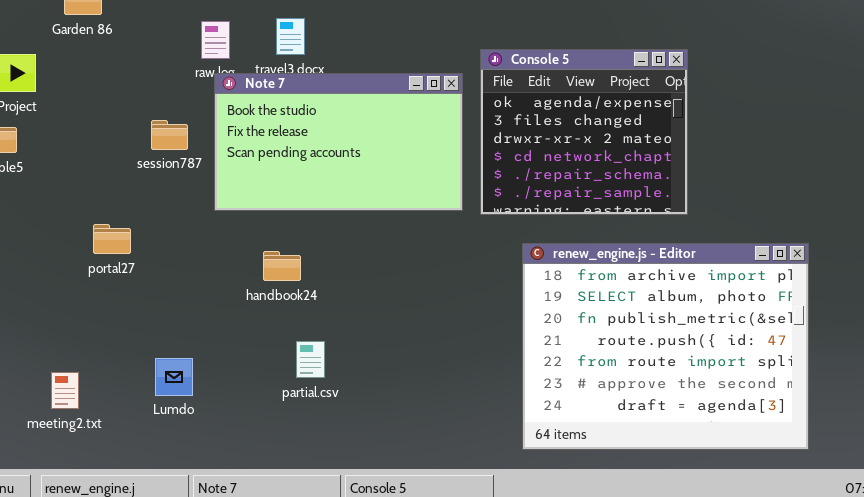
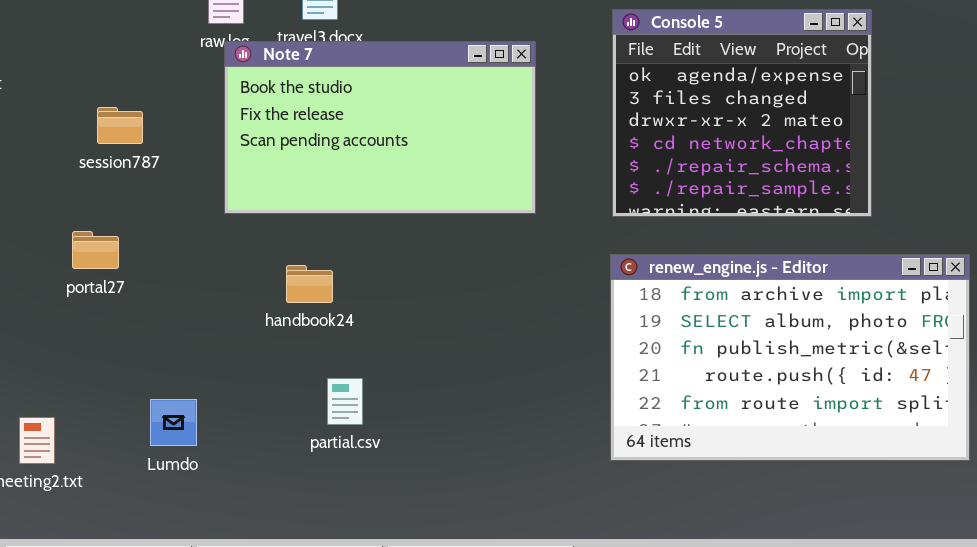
Console 5: [480,49,688,215] -> [612,9,872,217], moved
session787: [151,120,188,150] -> [97,107,143,144], moved
renew_engine.js - Editor: [522,243,809,450] -> [610,254,970,461], resized

